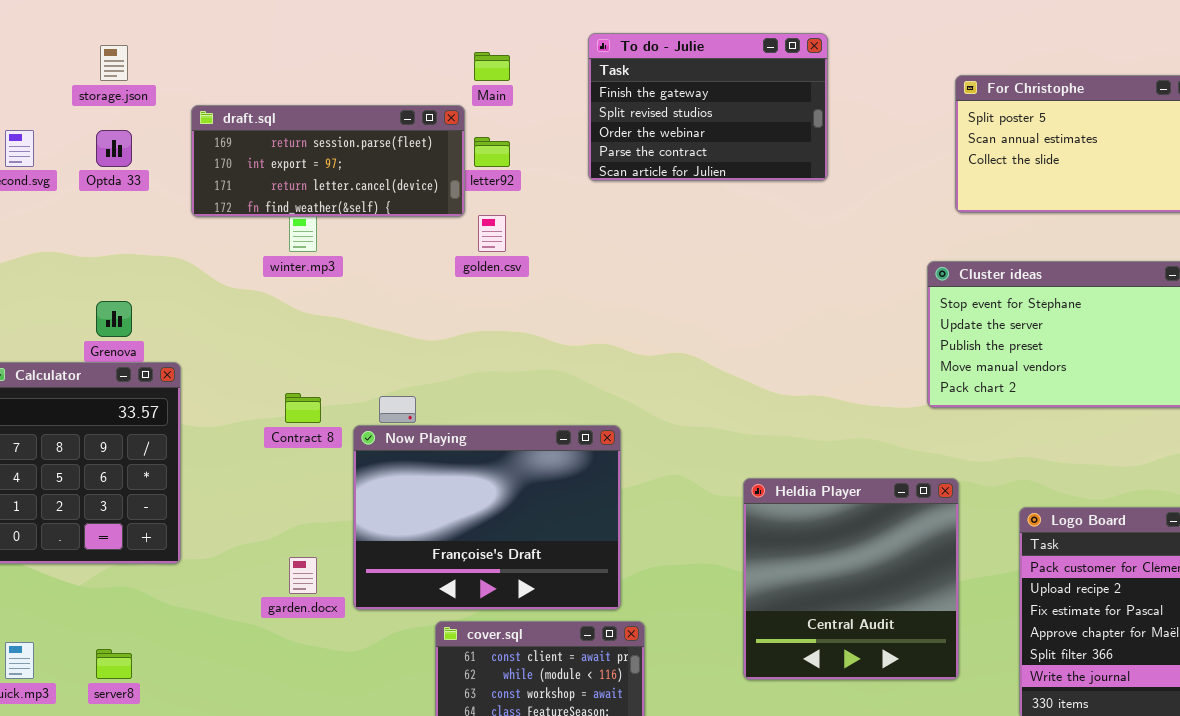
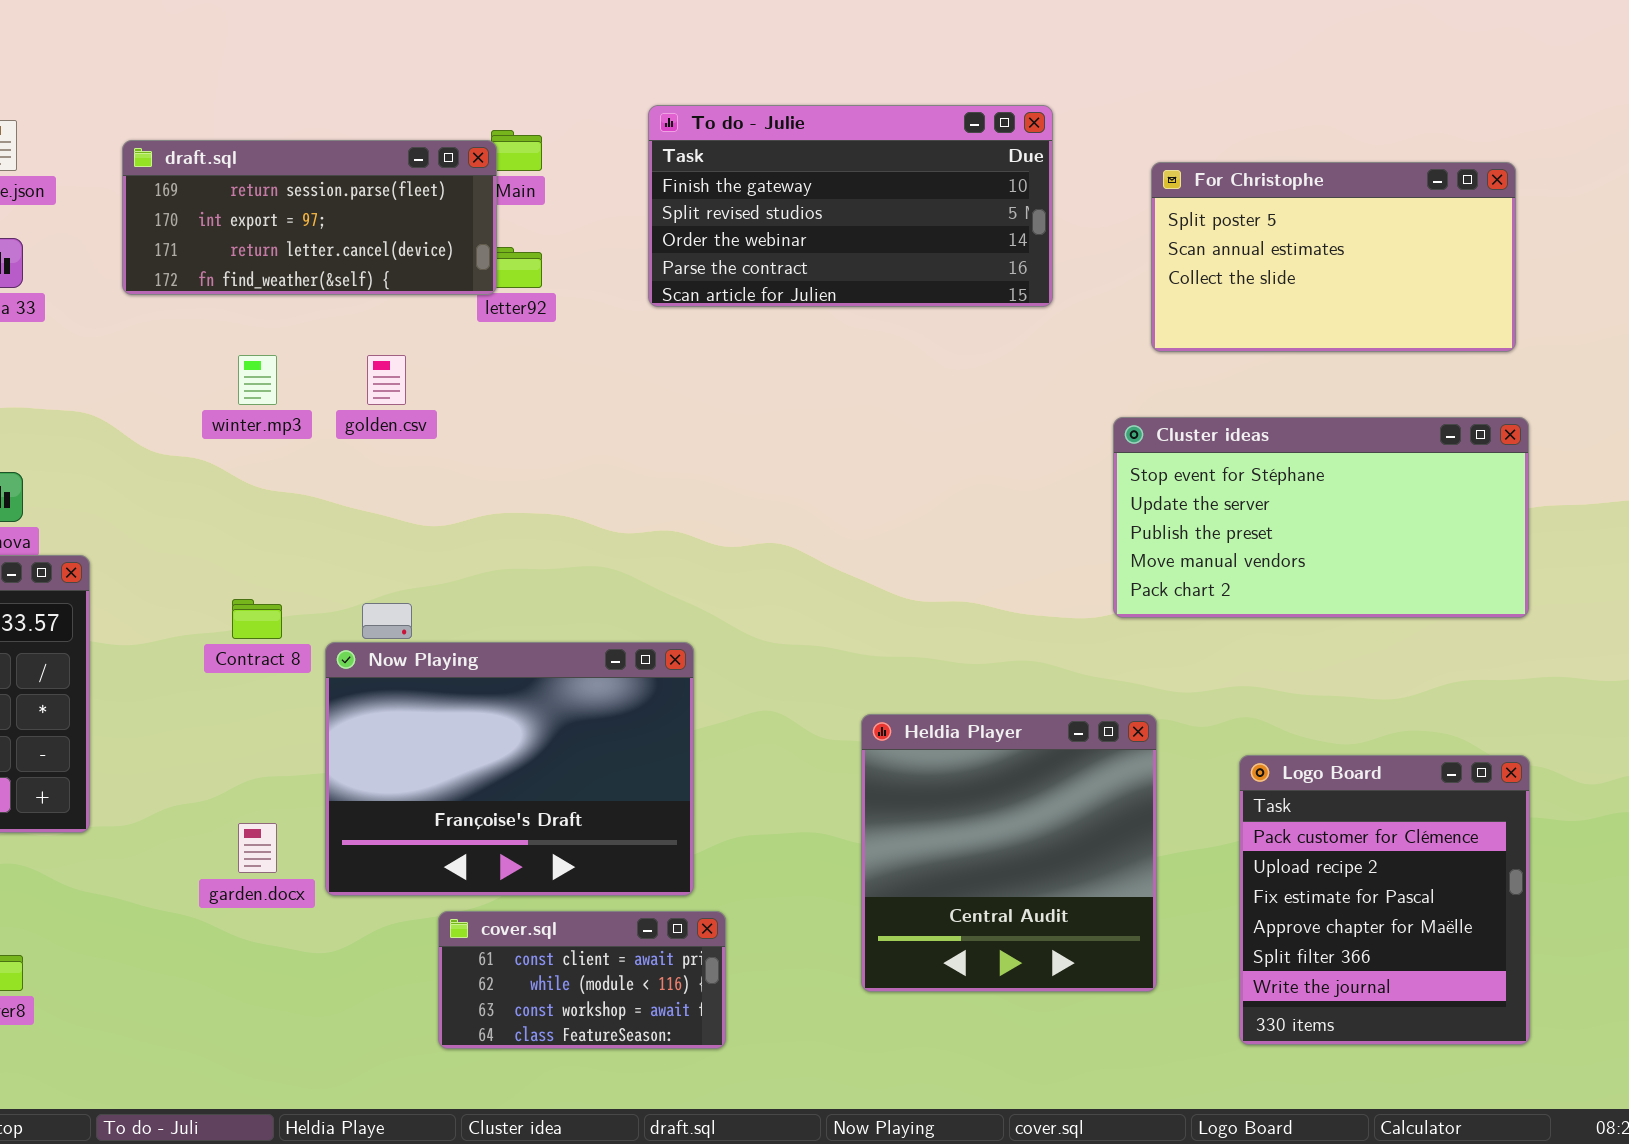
To do - Julie: [588,33,828,181] -> [648,105,1053,307], resized
draft.sql: [191,105,465,217] -> [122,140,497,295], moved
golden.csv: [478,215,506,252] -> [367,355,406,405], moved

